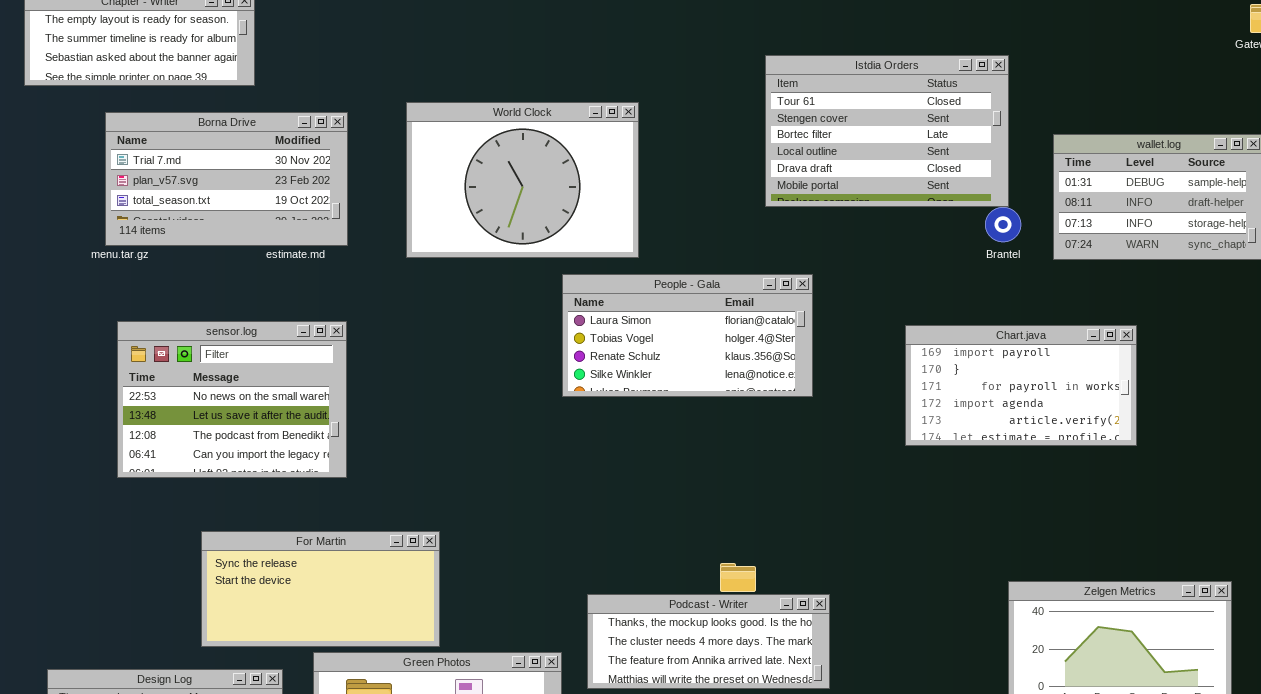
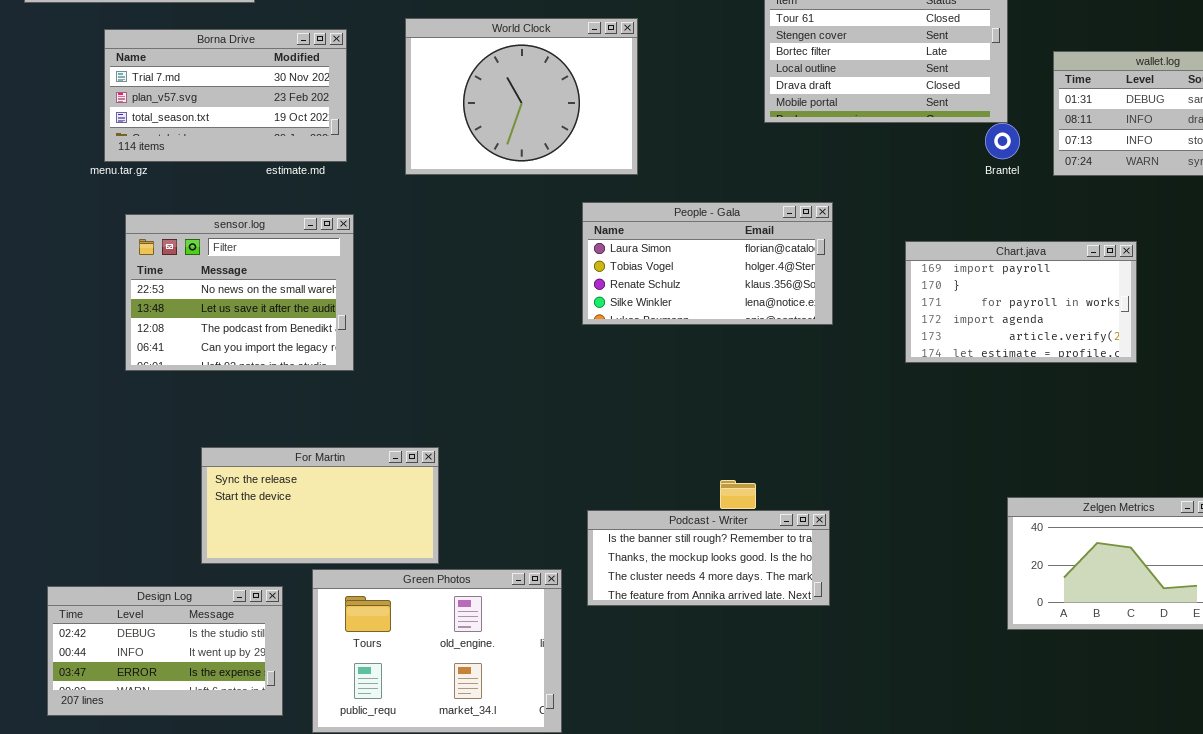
People - Gala: [562,274,813,397] -> [582,202,833,325], moved
sensor.log: [117,321,347,478] -> [125,214,354,371], moved
Podcast - Writer: [587,594,830,689] -> [587,510,830,606], scrolled up 1 row

